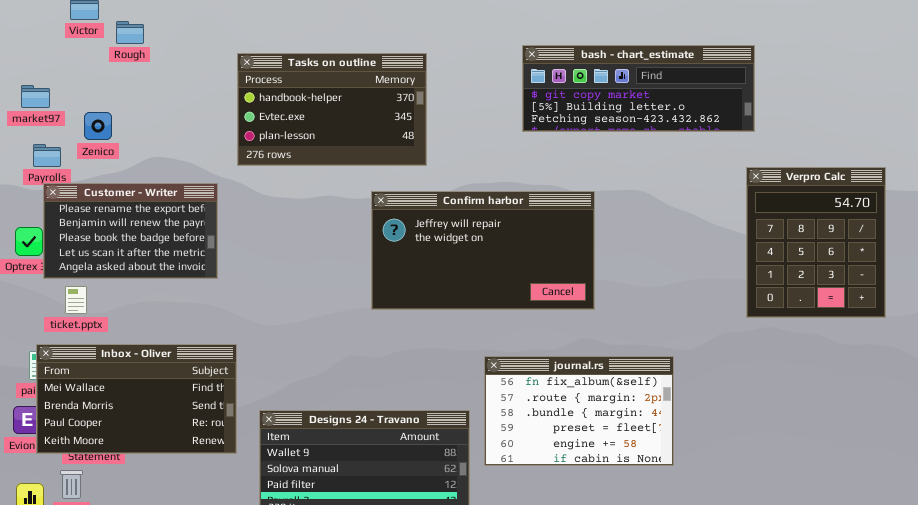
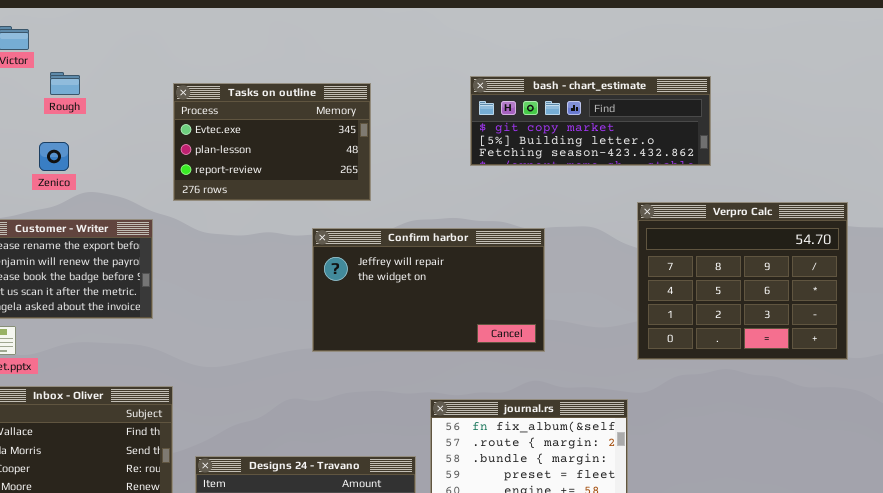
Rough: [116,21,144,44] -> [50,72,80,95], moved
Tasks on outline: [237,53,427,166] -> [173,83,371,201], scrolled down 1 row
Zenico: [84,112,112,140] -> [39,142,69,171], moved
Verpro Calc: [746,167,886,318] -> [637,202,848,360], resized

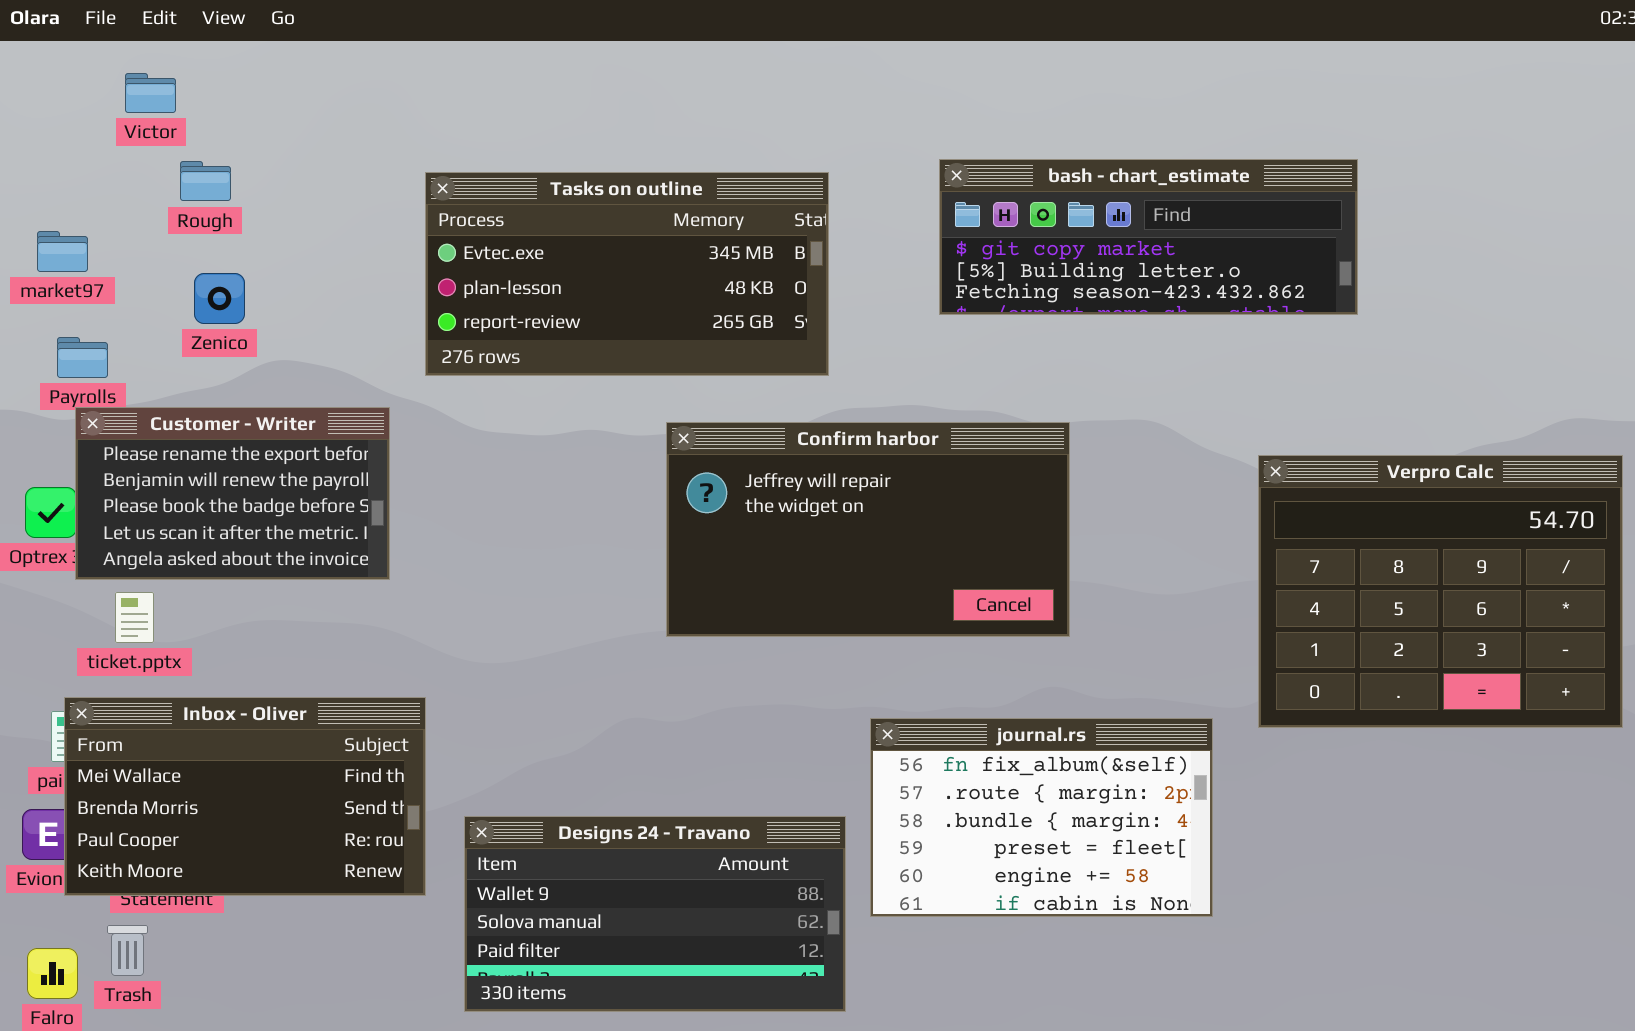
Rough: [50,72,80,95] -> [180,161,231,201], moved
Tasks on outline: [173,83,371,201] -> [425,172,829,376], resized
Verpro Calc: [637,202,848,360] -> [1258,455,1623,728], moved

